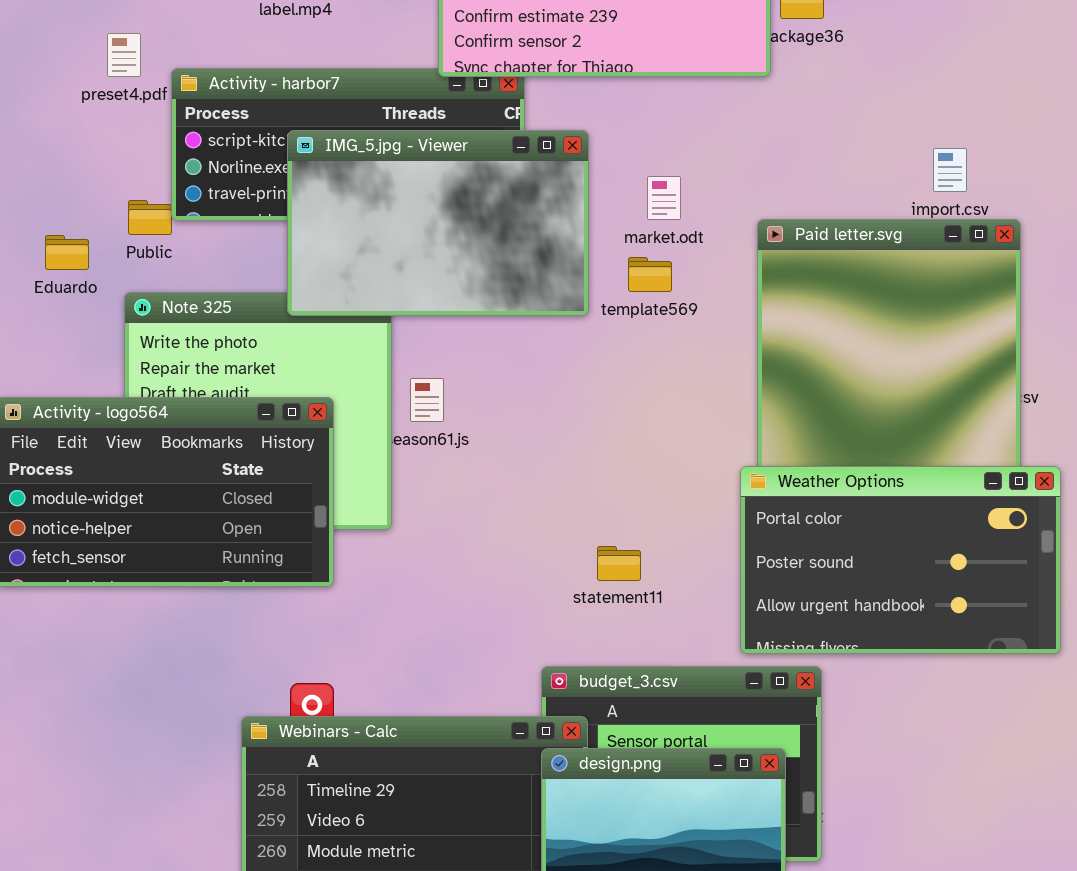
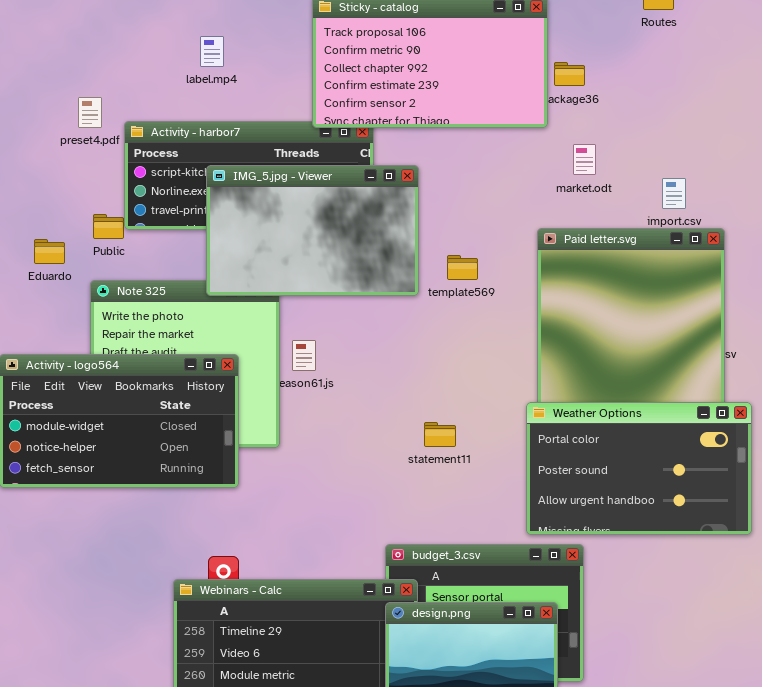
market.odt: [647,176,681,220] -> [573,144,596,175], moved
statement11: [597,546,641,581] -> [424,422,456,447], moved

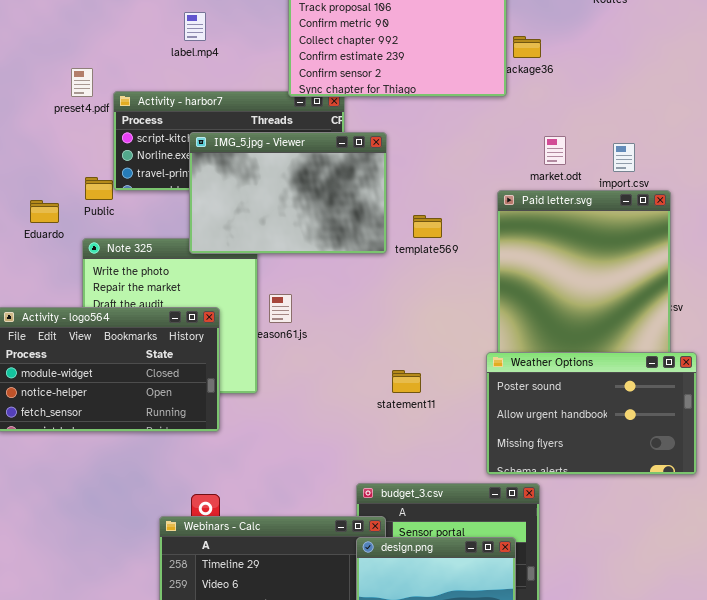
market.odt: [573,144,596,175] -> [544,136,566,165], moved
Weather Options: [526,402,752,535] -> [486,352,697,475], scrolled down 1 row

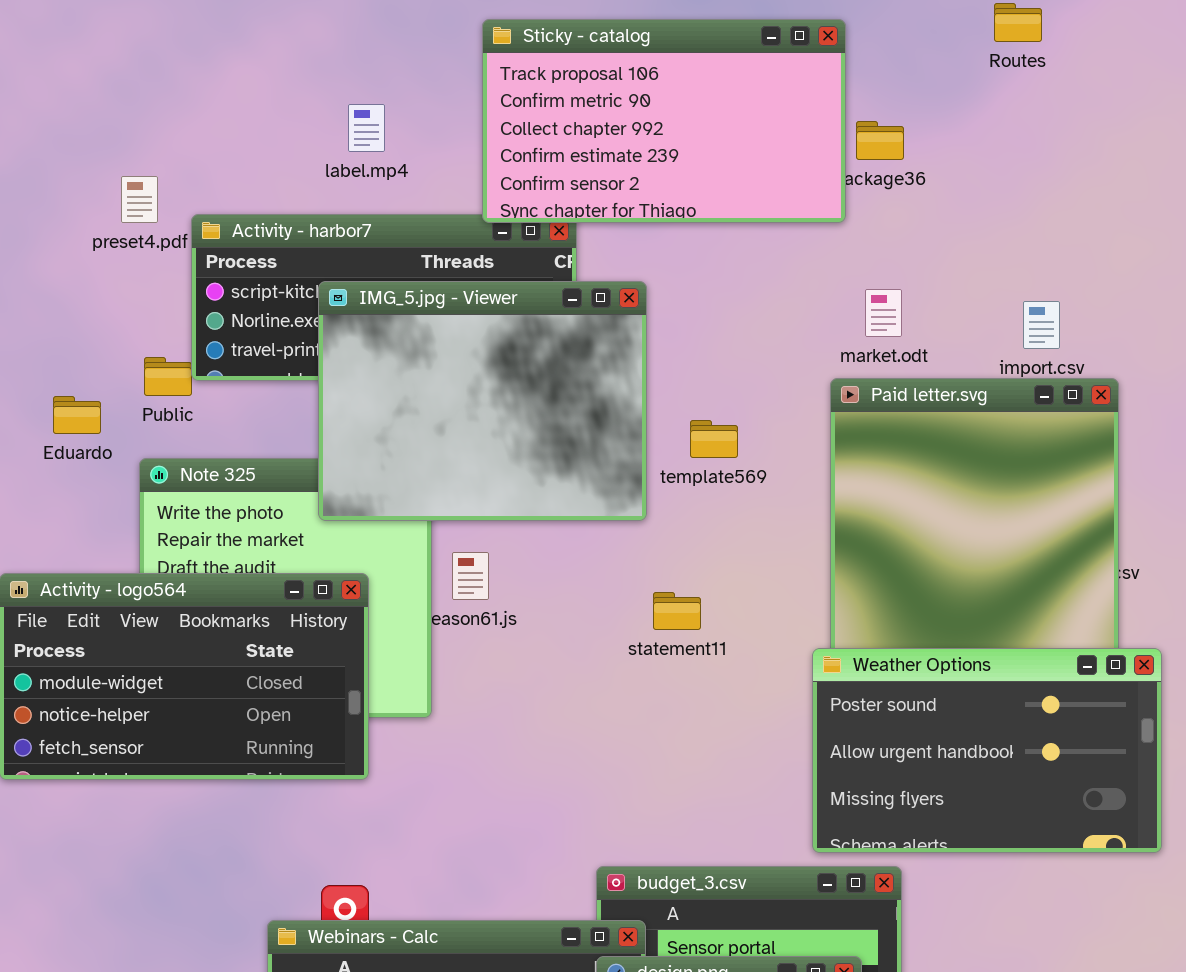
label.mp4: [184,12,206,41] -> [348,104,385,152], moved
IMG_5.jpg - Viewer: [189,132,387,254] -> [318,281,647,521], resized
market.odt: [544,136,566,165] -> [865,289,902,337], moved
statement11: [392,370,421,393] -> [653,592,701,630], moved

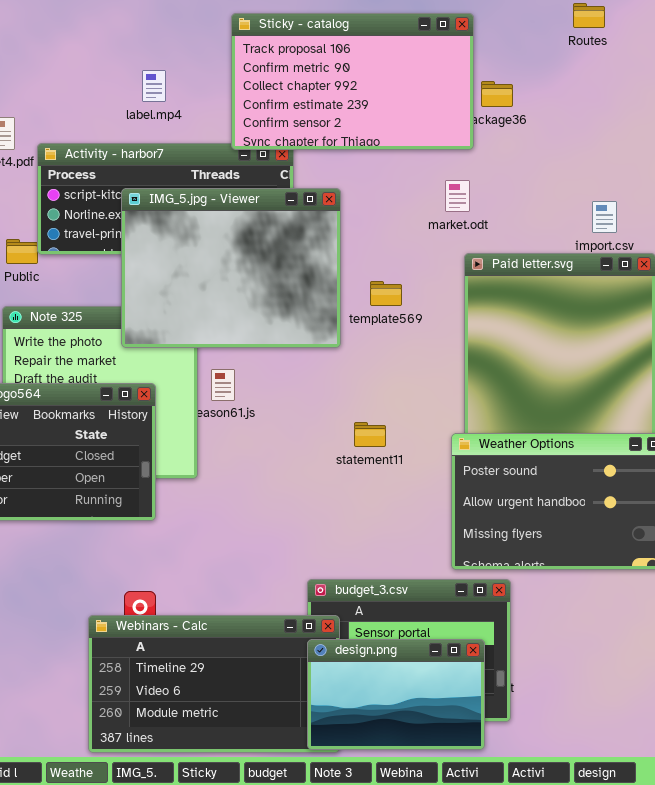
market.odt: [865,289,902,337] -> [445,180,470,212], moved
statement11: [653,592,701,630] -> [354,422,386,447], moved

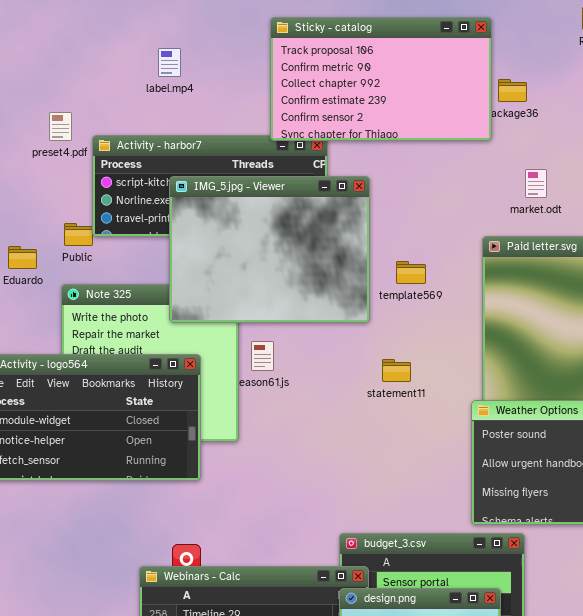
label.mp4: [142,70,166,102] -> [158,48,181,77], moved
market.odt: [445,180,470,212] -> [525,169,547,198], moved
statement11: [354,422,386,447] -> [382,359,411,382], moved

